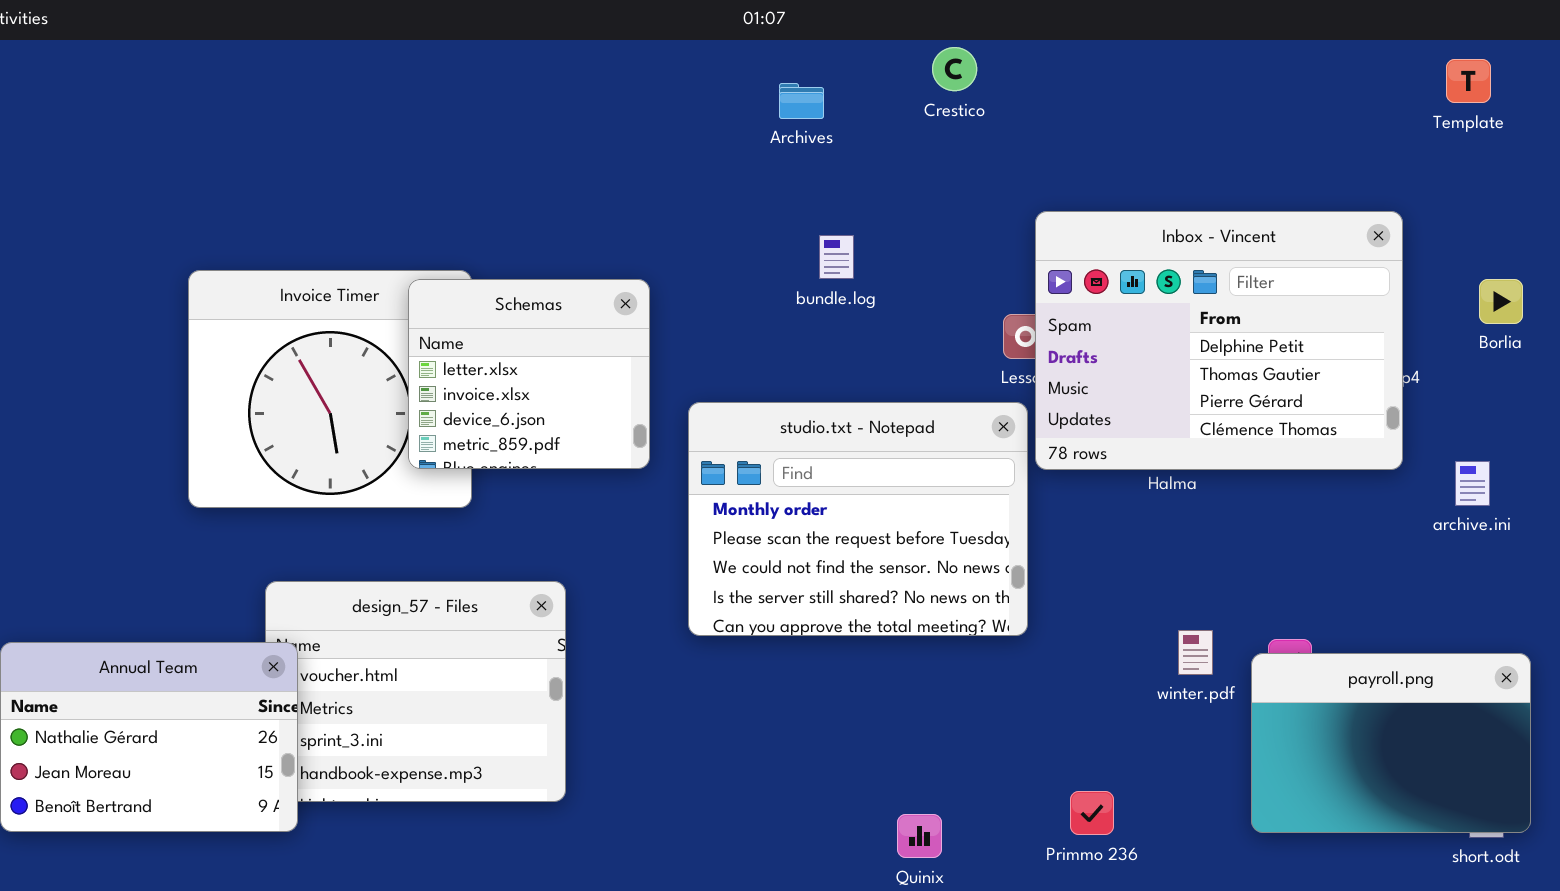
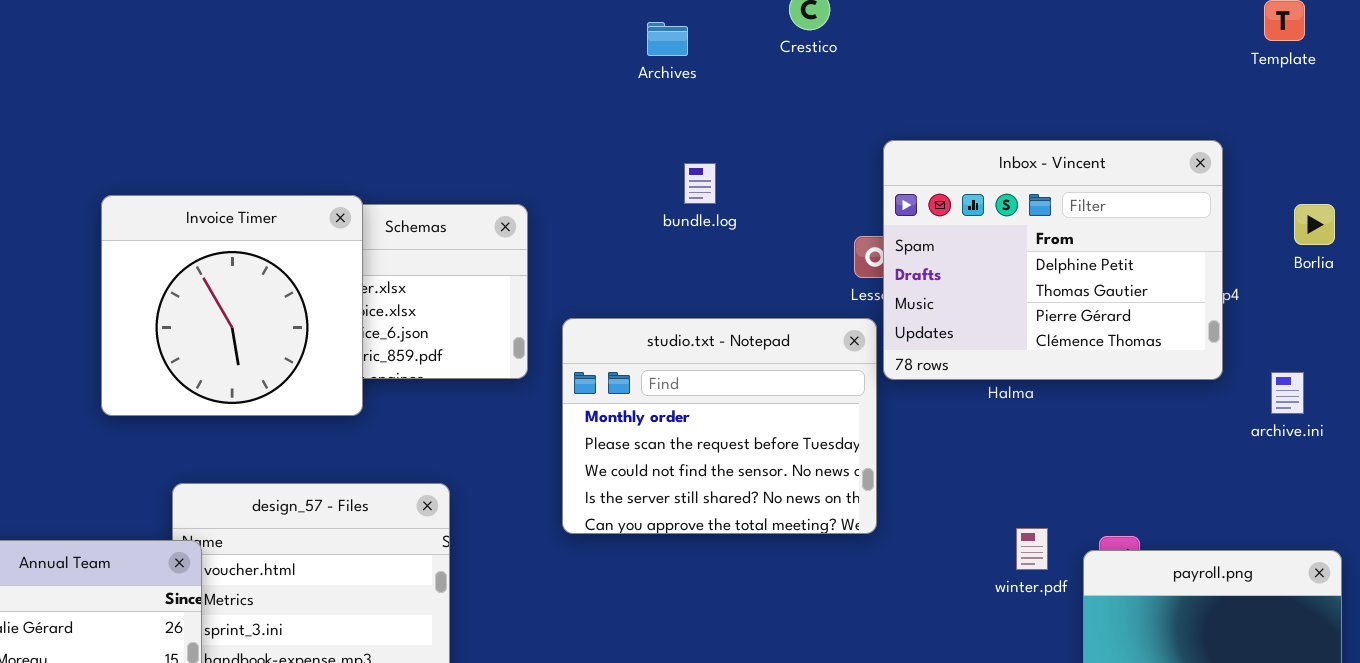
Invoice Timer: [188,270,472,508] -> [101,195,363,416], raised

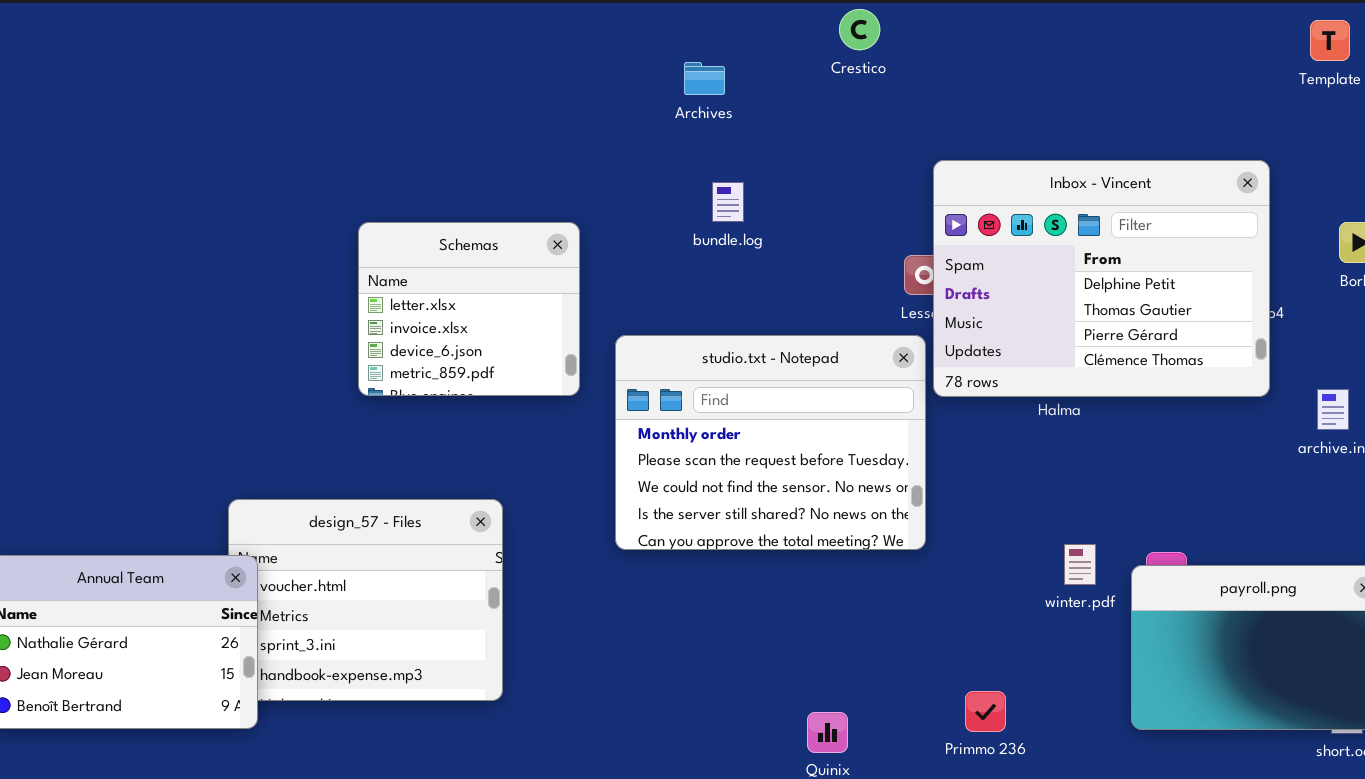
Archives: [647,22,688,56] -> [684,62,725,95], moved
bundle.log: [684,163,716,204] -> [712,182,744,222], moved
Invoice Timer: [101,195,363,416] -> none, closed

